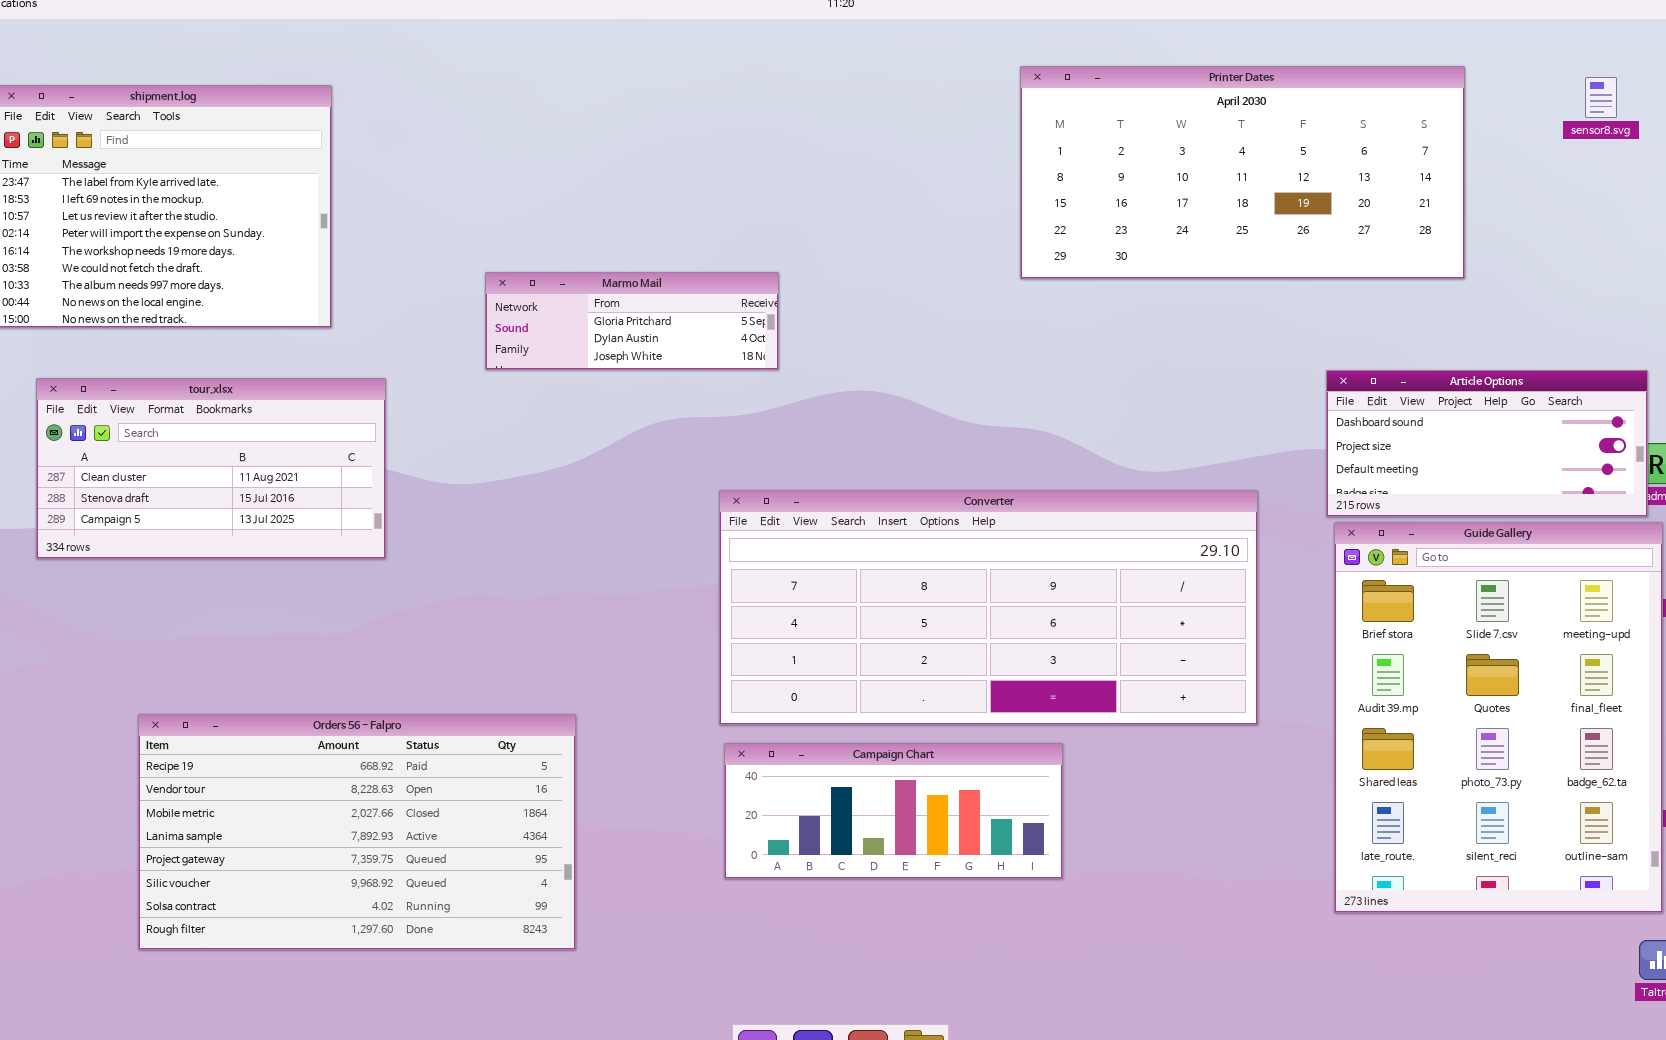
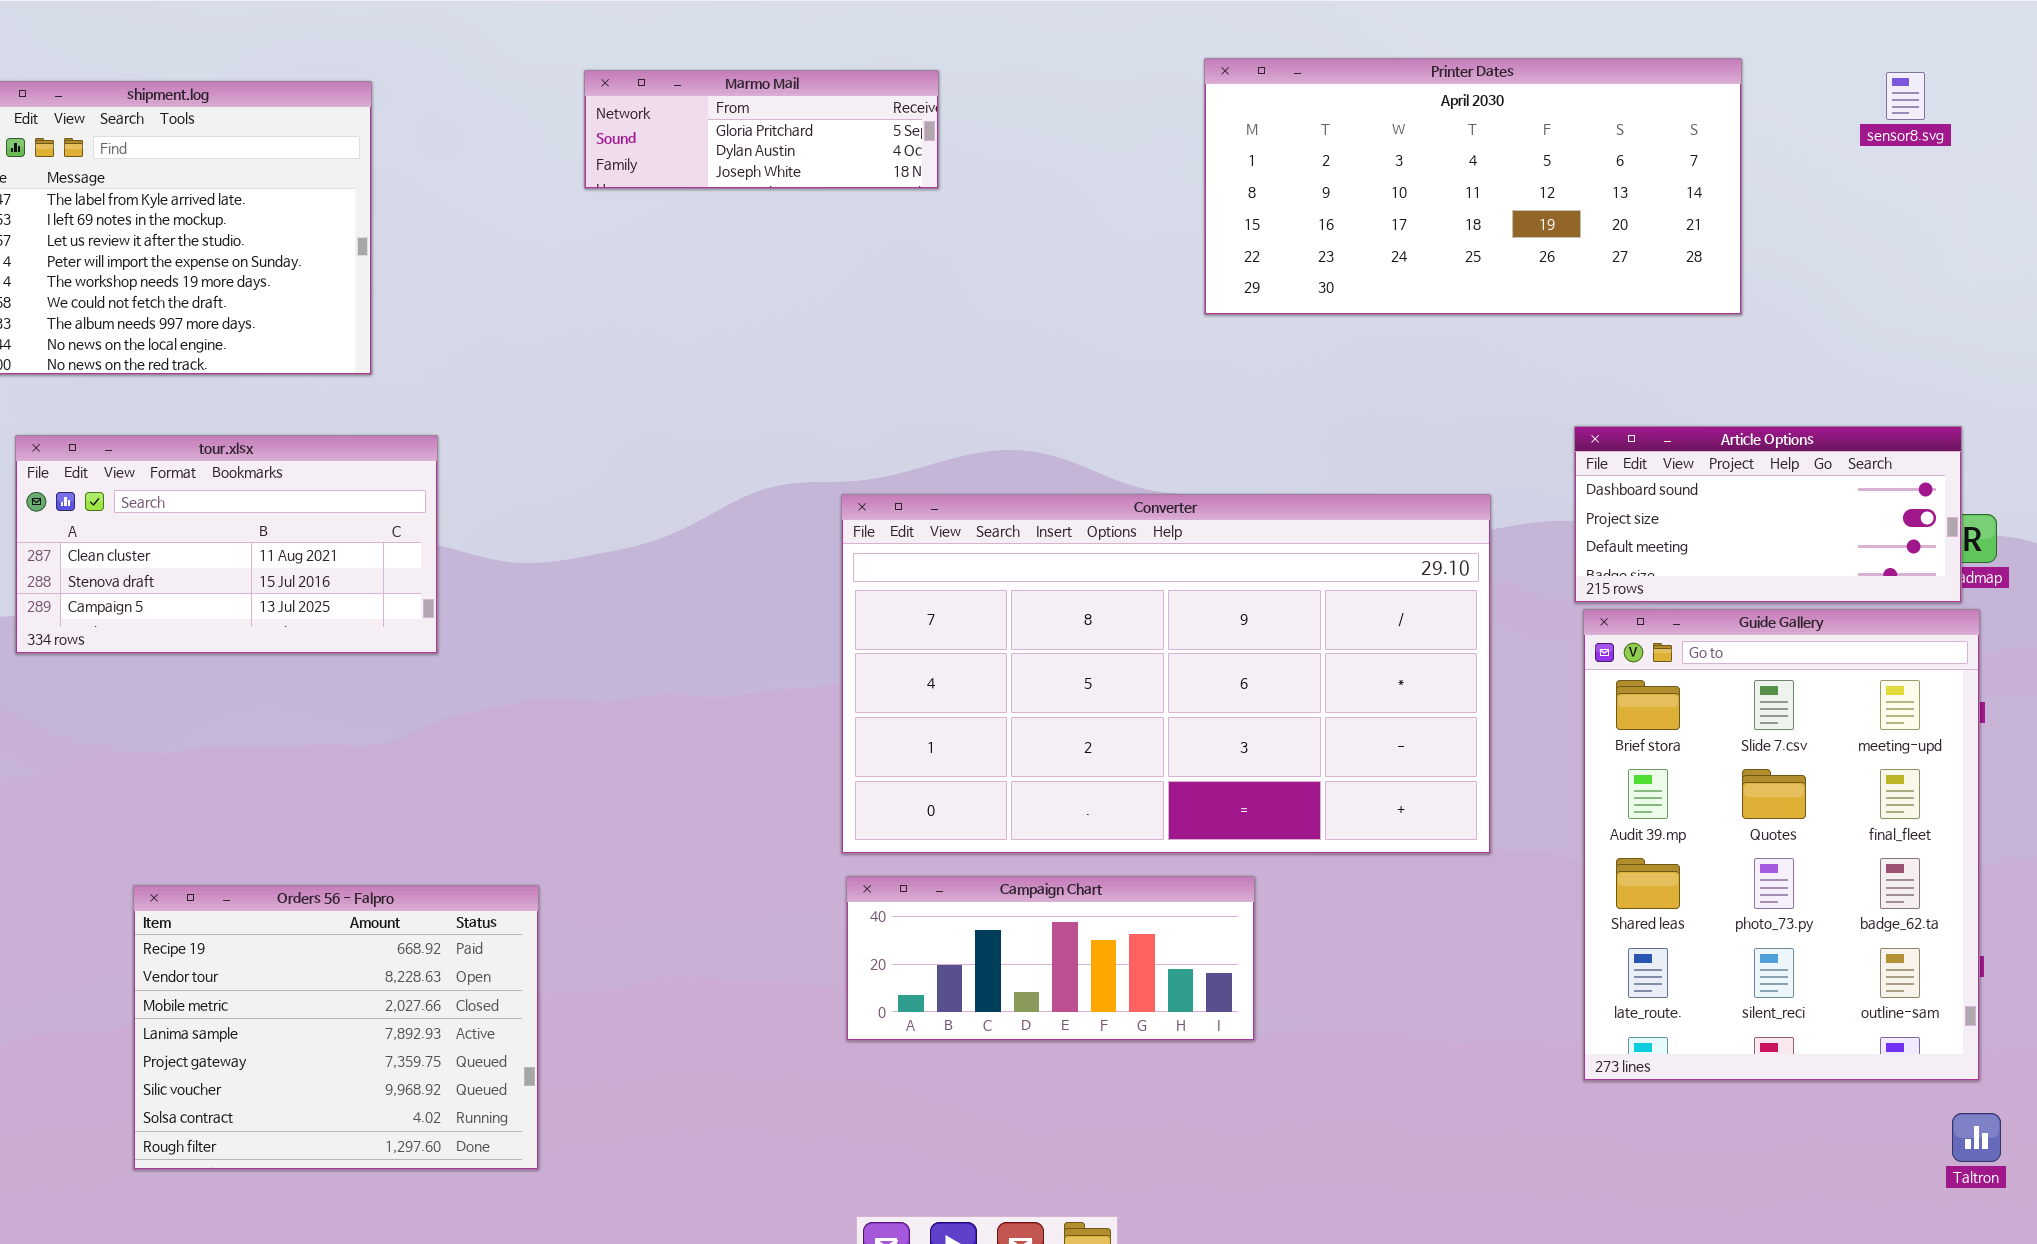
Marmo Mail: [485,272,779,370] -> [584,70,939,189], moved
Converter: [719,490,1258,725] -> [841,494,1491,854], resized
Orders 56 - Falpro: [138,714,576,950] -> [133,885,539,1170], moved, resized

